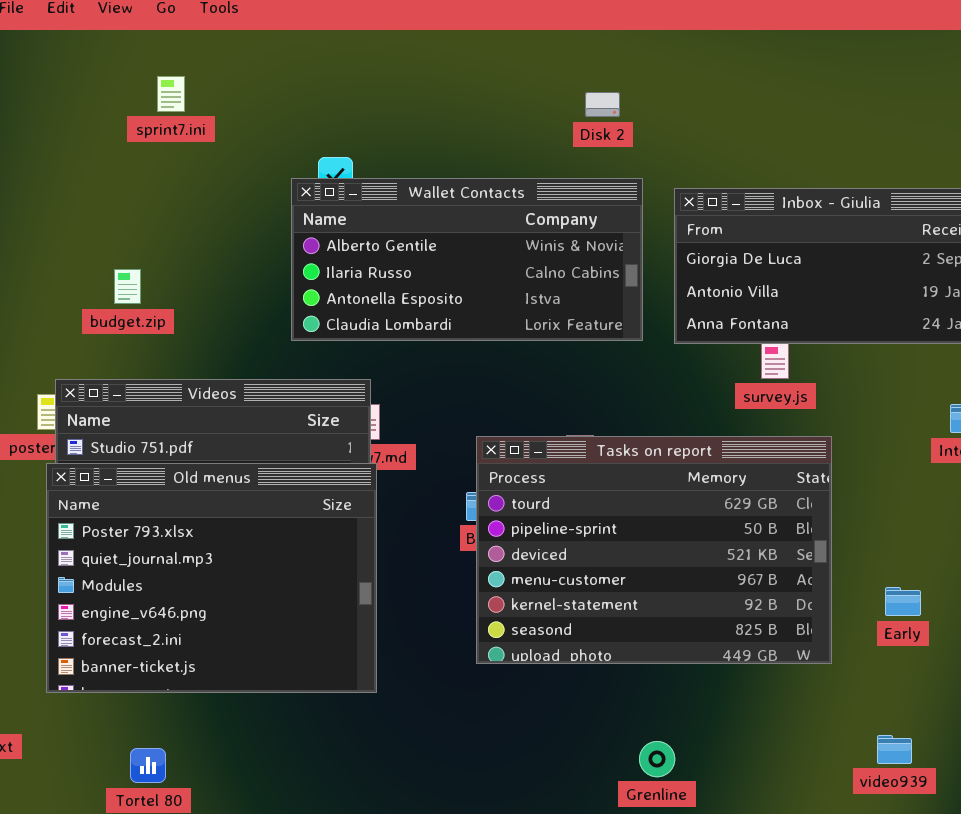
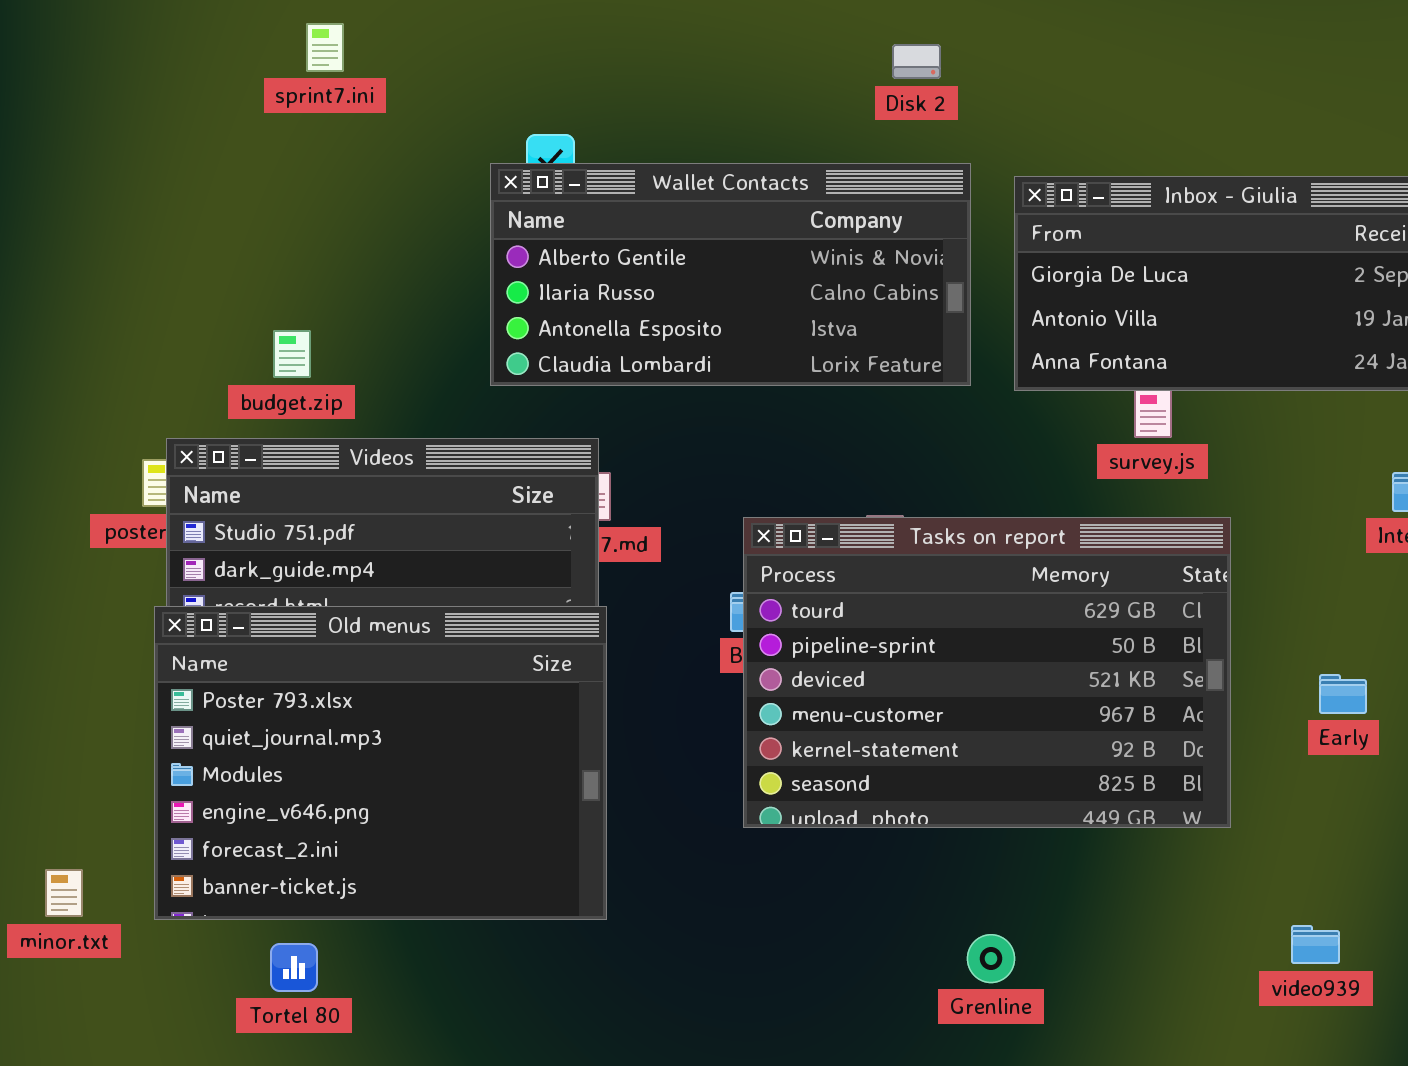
budget.zip: [114,269,141,304] -> [273,330,311,378], moved
Old menus: [46,463,377,693] -> [154,606,607,920], moved
Early: [885,587,921,616] -> [1319,674,1367,714], moved

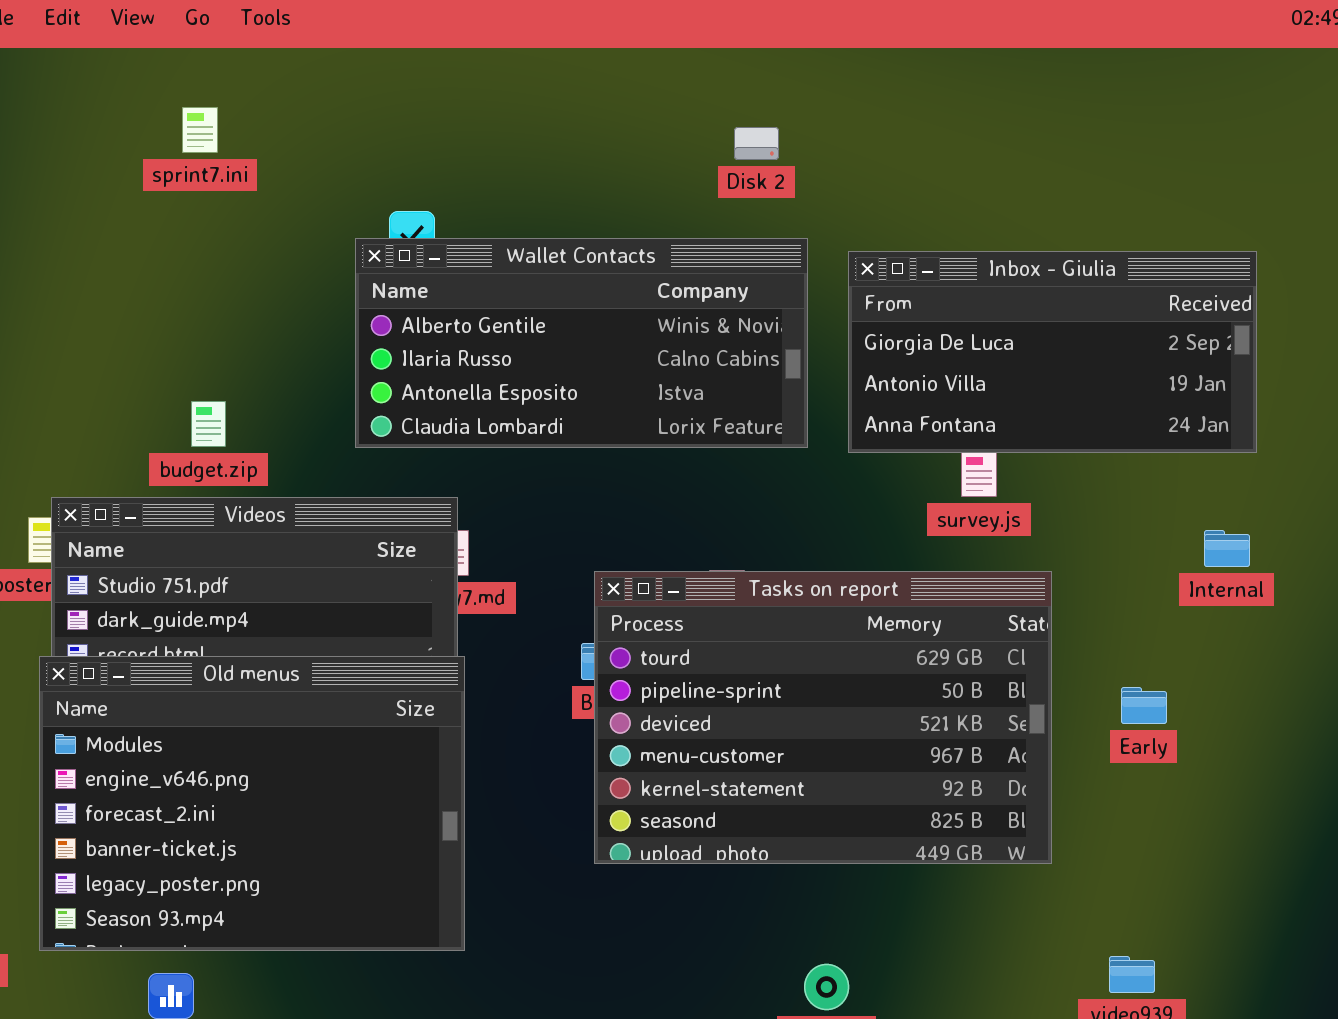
budget.zip: [273,330,311,378] -> [191,401,226,447], moved
Old menus: [154,606,607,920] -> [39,656,465,951], scrolled down 2 rows
Early: [1319,674,1367,714] -> [1121,687,1167,724], moved

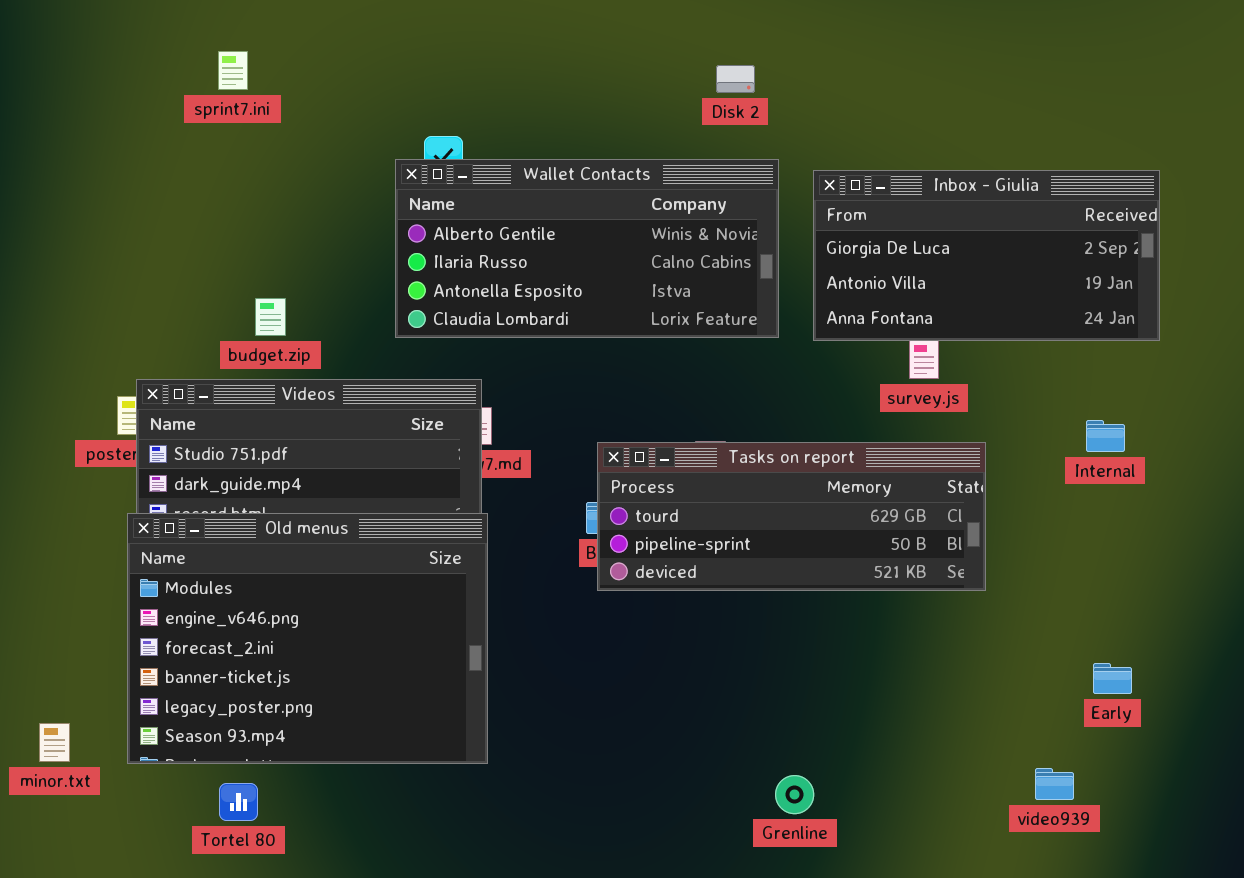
sprint7.ini: [182,107,218,153] -> [218,51,248,90], moved
Internal: [1204,530,1250,567] -> [1086,420,1125,452], moved
Tasks on report: [594,571,1052,864] -> [597,442,986,591], resized
Early: [1121,687,1167,724] -> [1093,663,1132,694], moved

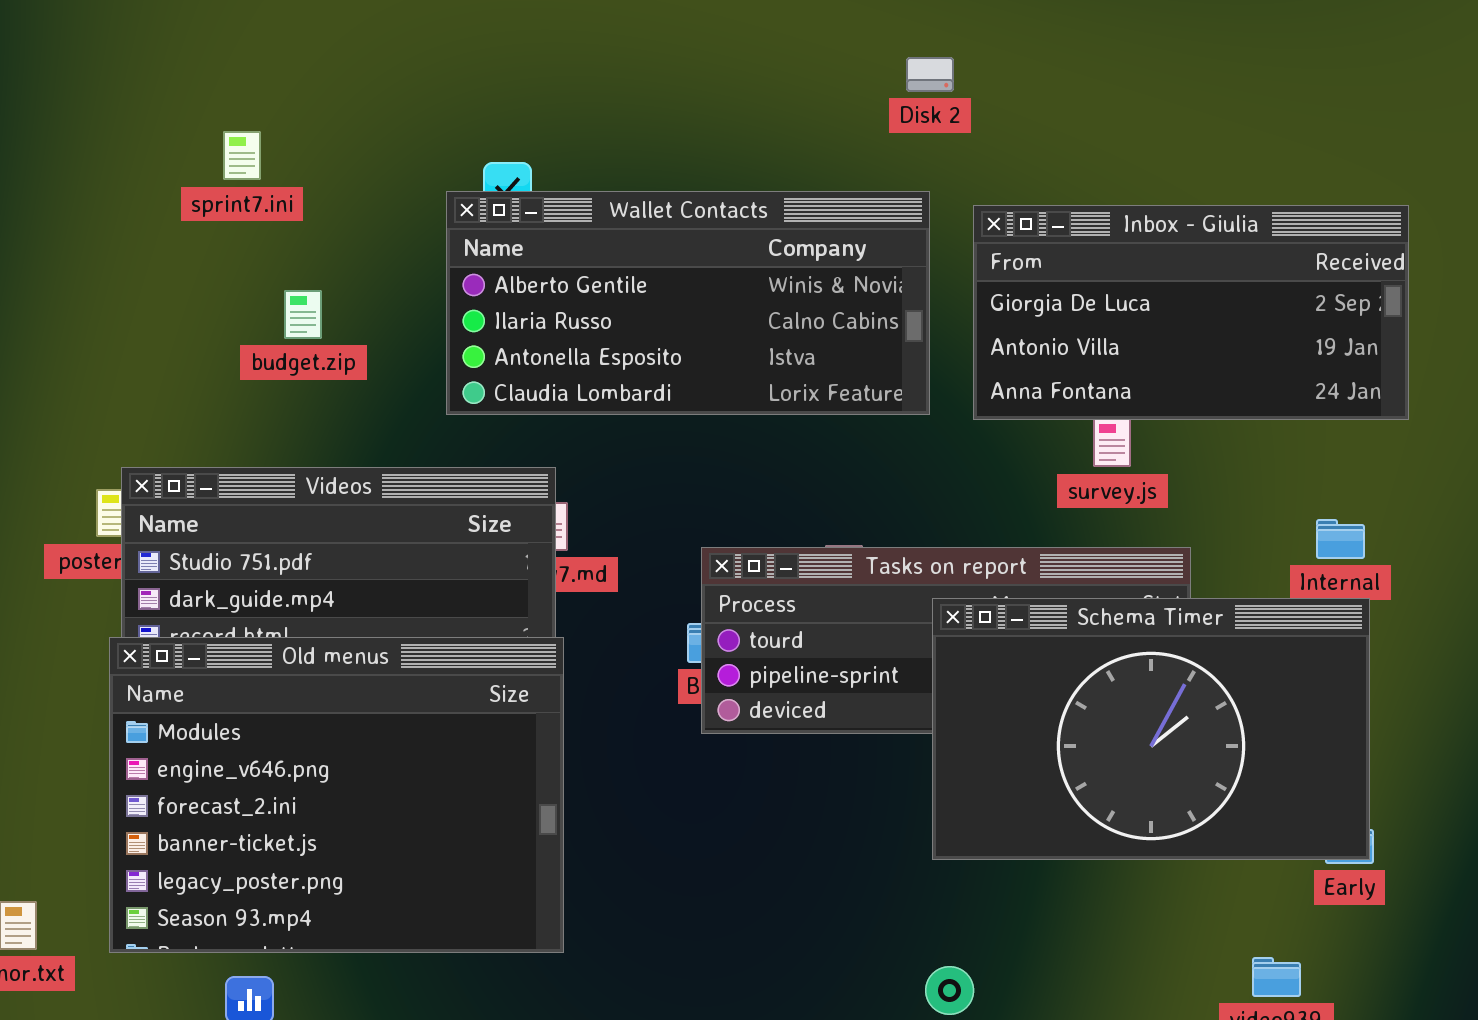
sprint7.ini: [218,51,248,90] -> [223,131,261,180], moved
Disk 2: [716,65,755,93] -> [906,57,954,92], moved
budget.zip: [255,298,286,336] -> [284,290,322,339], moved
Schema Timer: none -> [932,598,1370,860], opened

